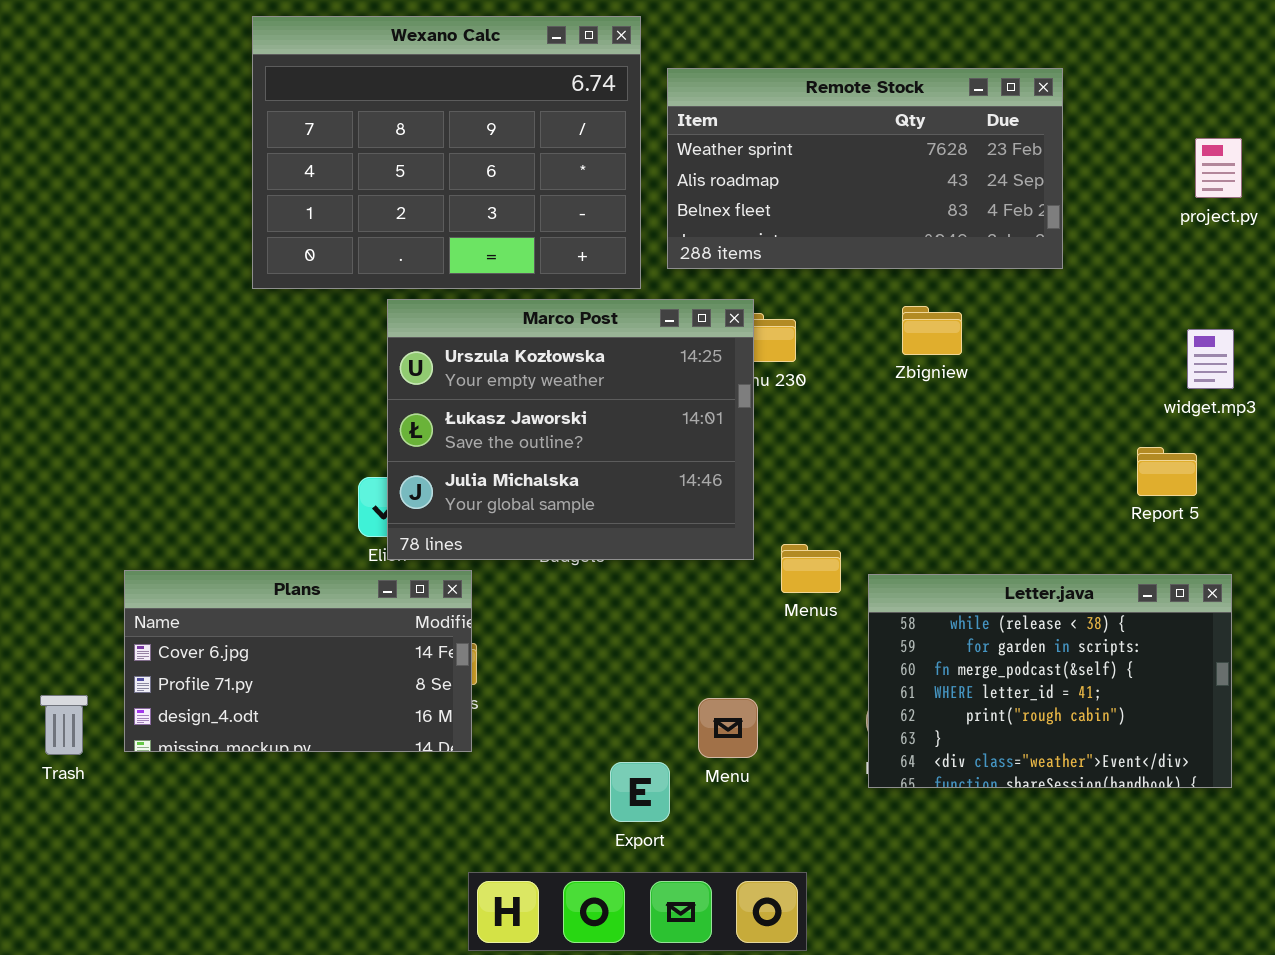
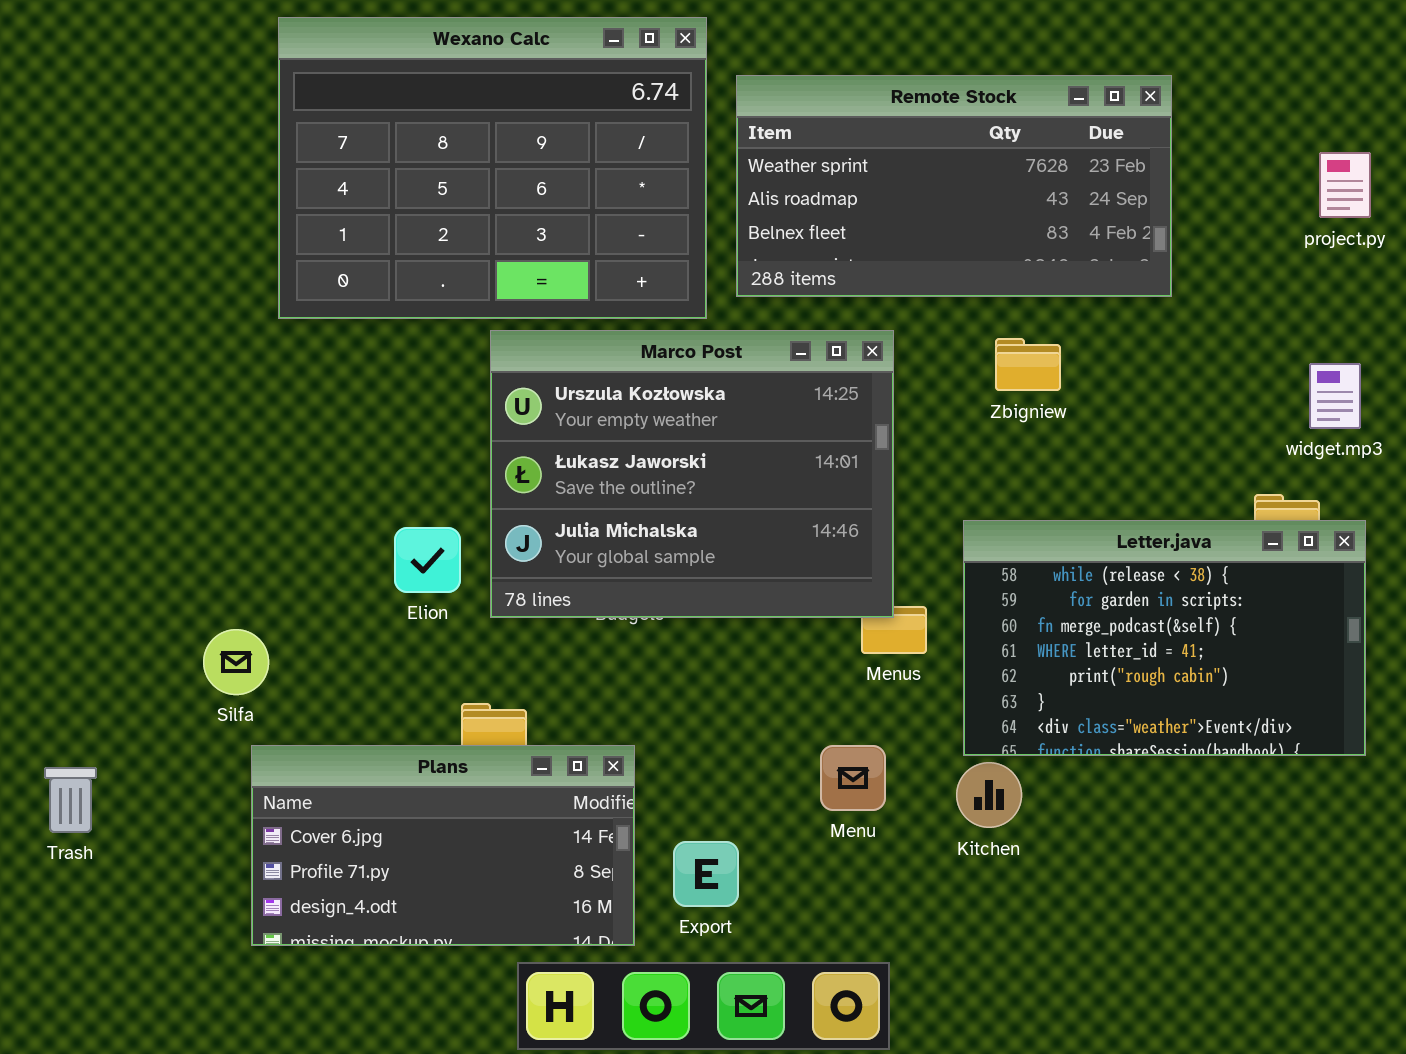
Marco Post: [387,299,754,560] -> [490,330,894,618], moved
Plans: [124,570,472,752] -> [251,745,635,946], moved
Letter.java: [868,574,1232,788] -> [963,520,1366,756], moved
Menu: [698,698,758,758] -> [820,745,886,811], moved

